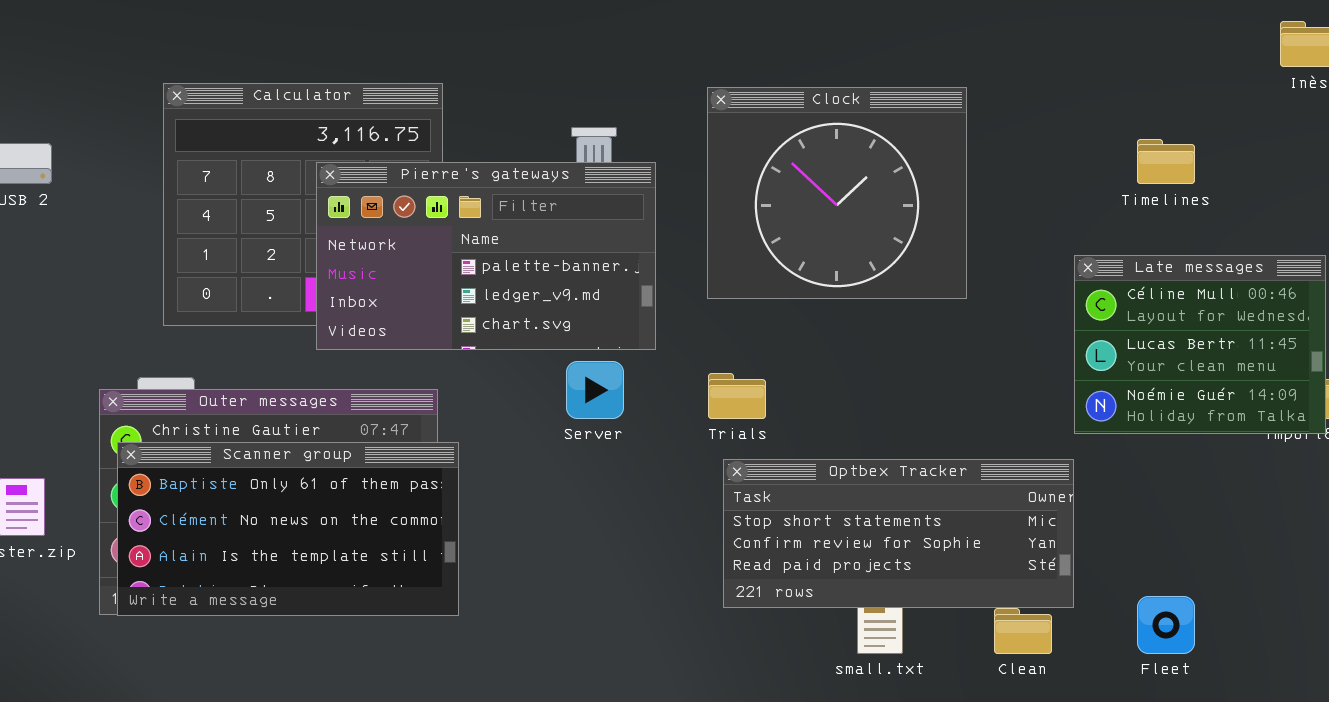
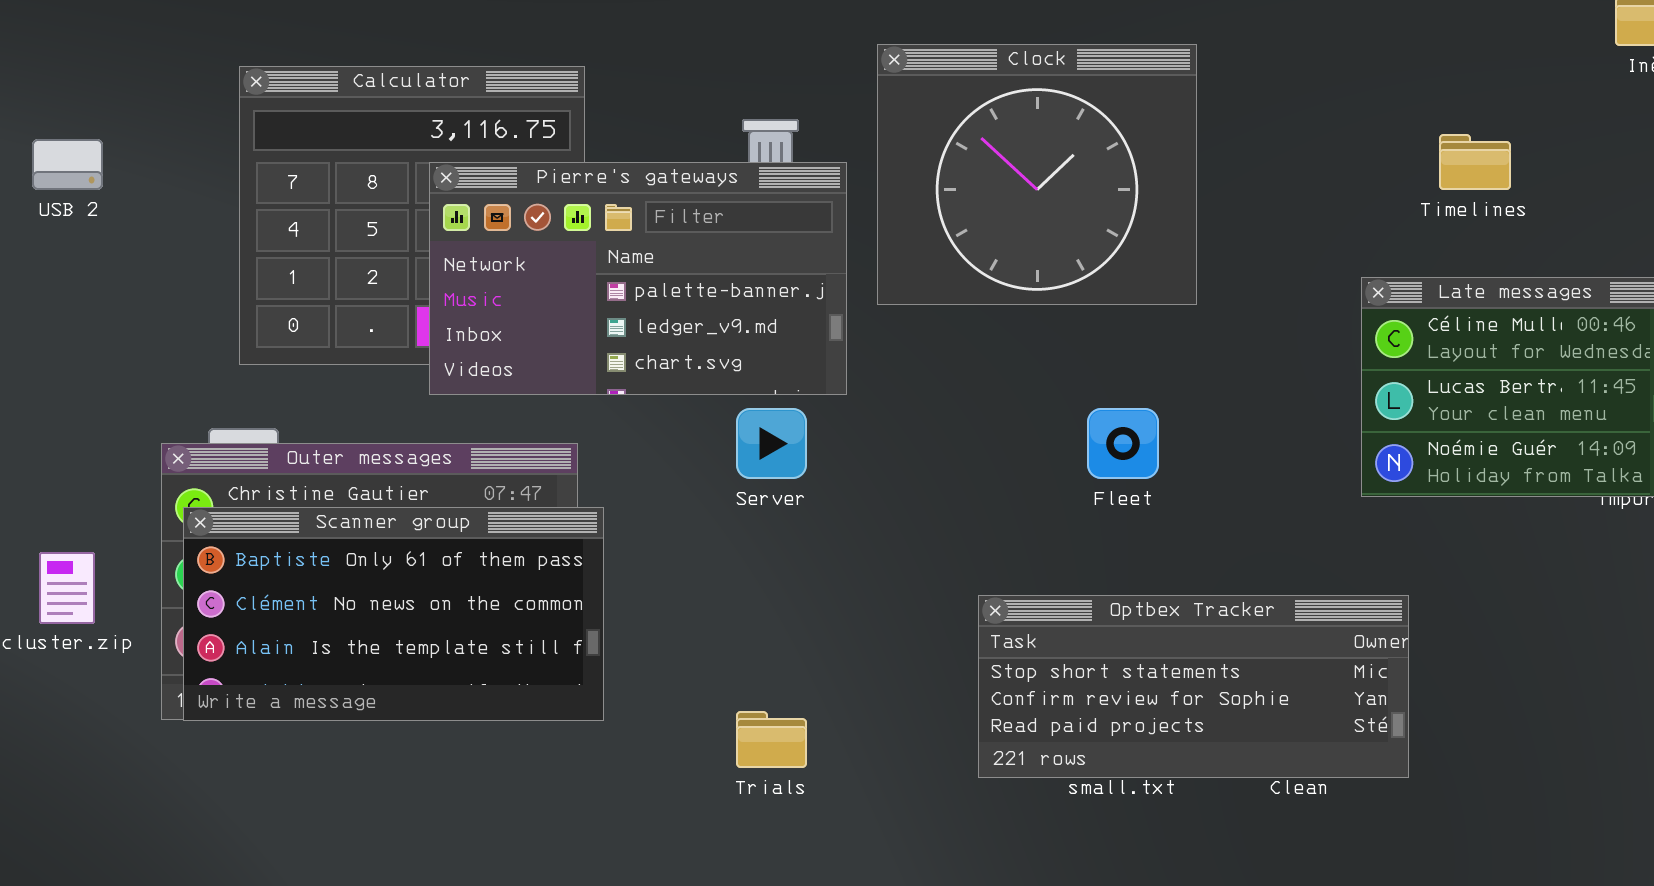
Clock: [707,87,967,299] -> [877,44,1197,305], moved
Trials: [708,373,766,419] -> [736,711,807,768], moved
Optbex Tracker: [723,459,1074,608] -> [978,595,1409,778], moved
Fleet: [1137,596,1195,654] -> [1087,408,1159,479], moved

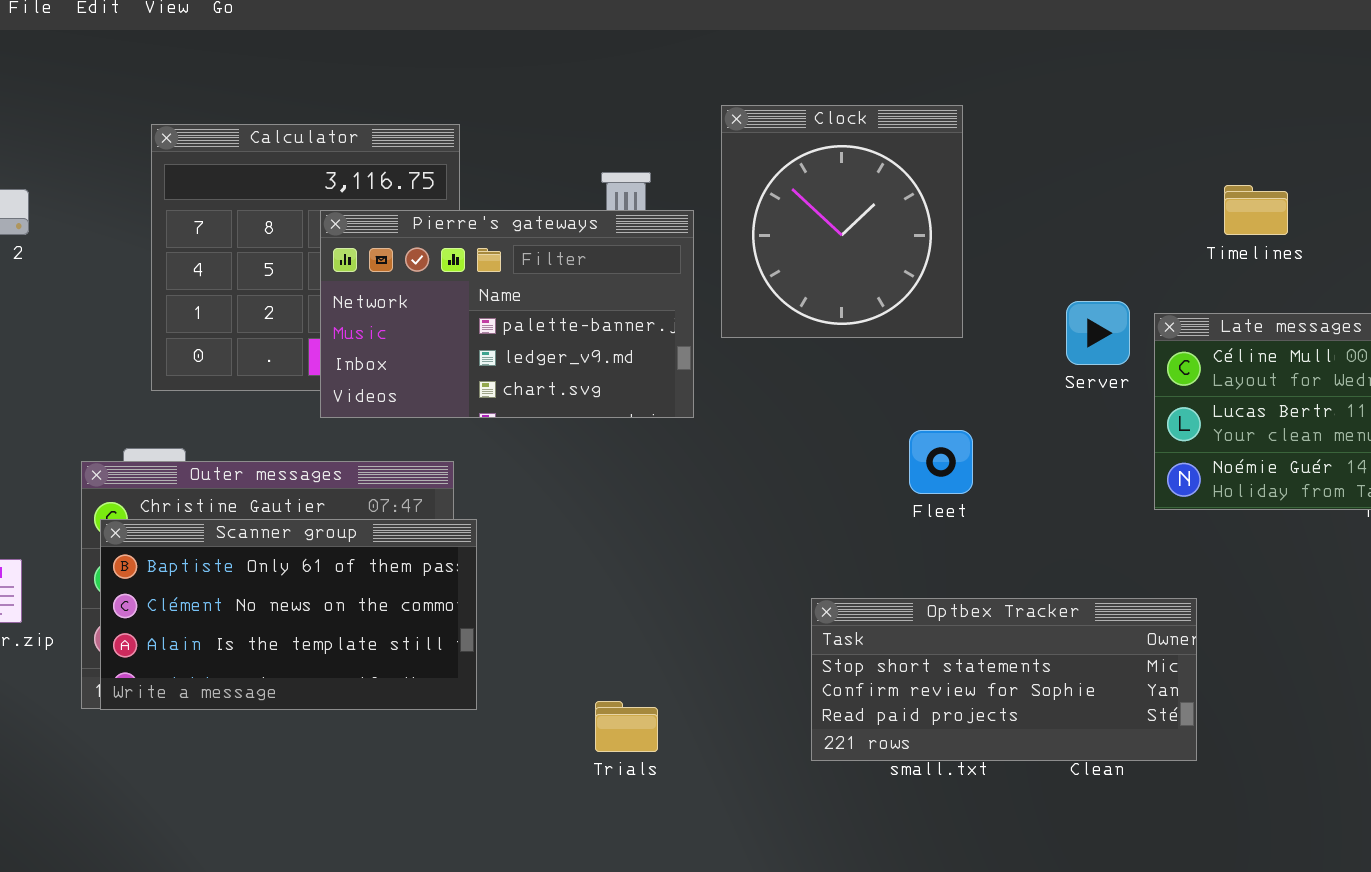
Clock: [877,44,1197,305] -> [721,105,963,338], resized
Server: [736,408,807,479] -> [1066,301,1130,365], moved

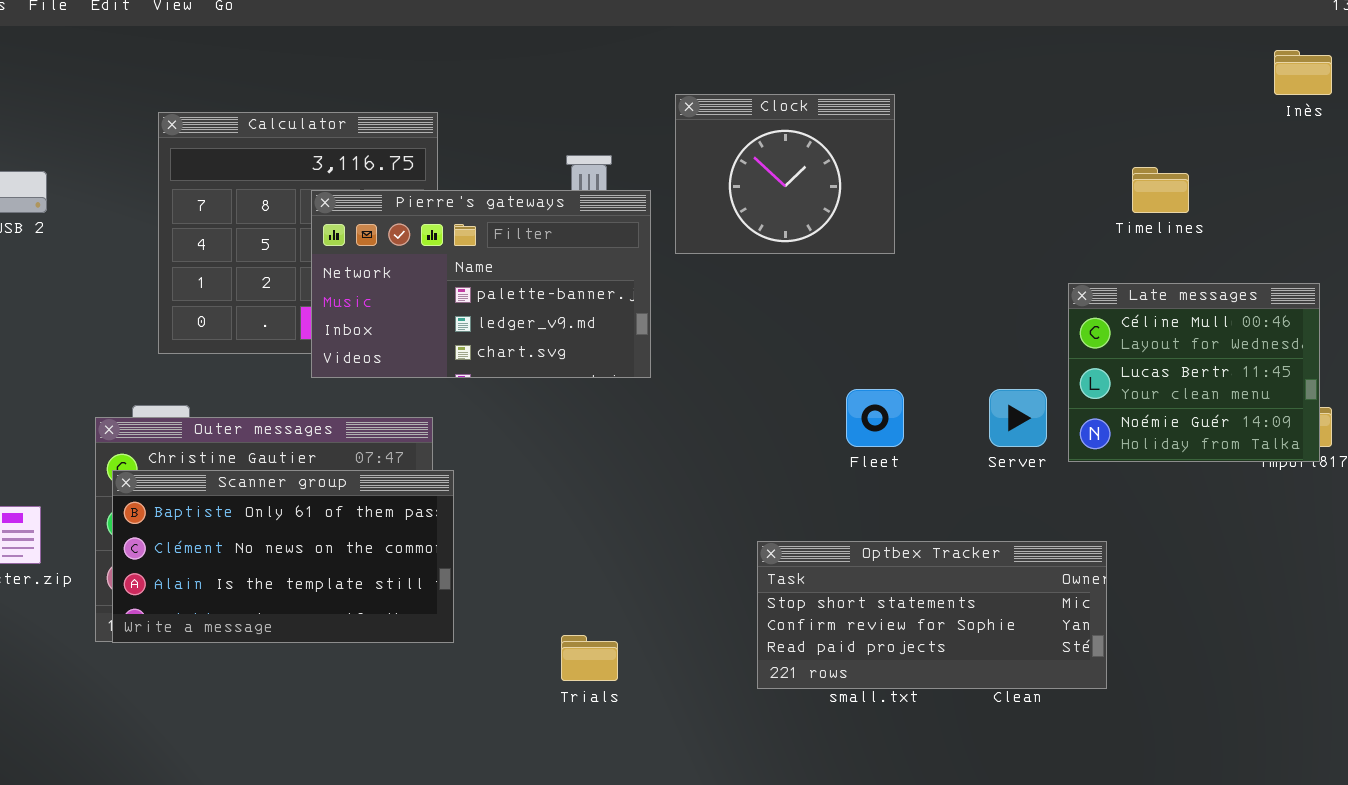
Clock: [721,105,963,338] -> [675,94,895,254], resized
Server: [1066,301,1130,365] -> [989,389,1047,447], moved

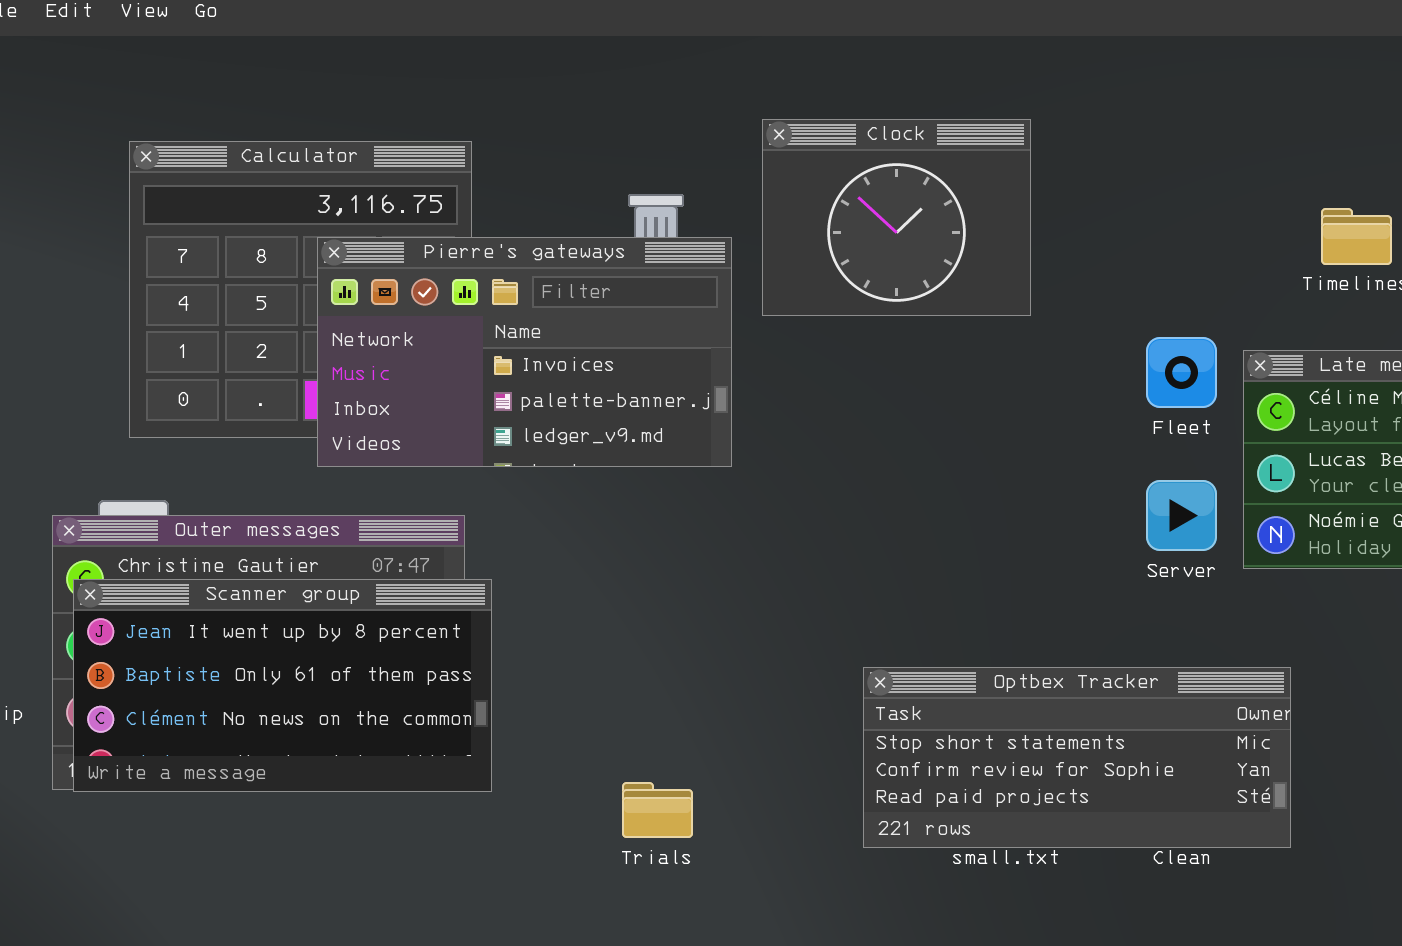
Pierre's gateways: [311,190,651,378] -> [317,237,732,467], scrolled up 1 row
Fleet: [846,389,904,447] -> [1146,337,1217,408], moved
Scanner group: [112,470,454,643] -> [73,579,492,792], scrolled up 1 row

